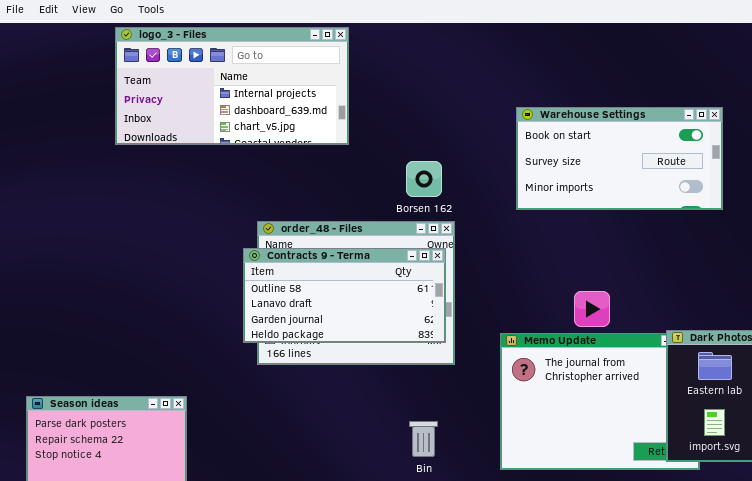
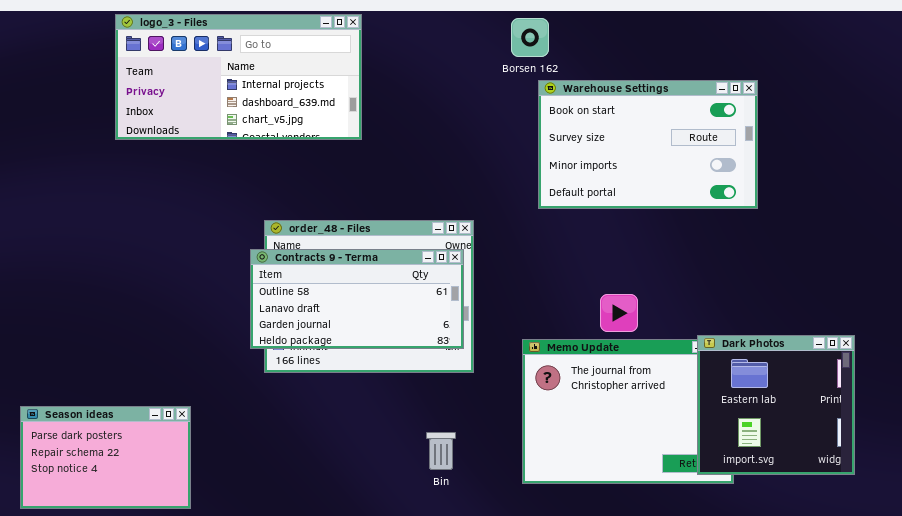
Warehouse Settings: [516,107,723,210] -> [538,80,758,209], resized
Borsen 162: [406,161,442,197] -> [511,18,549,57], moved

